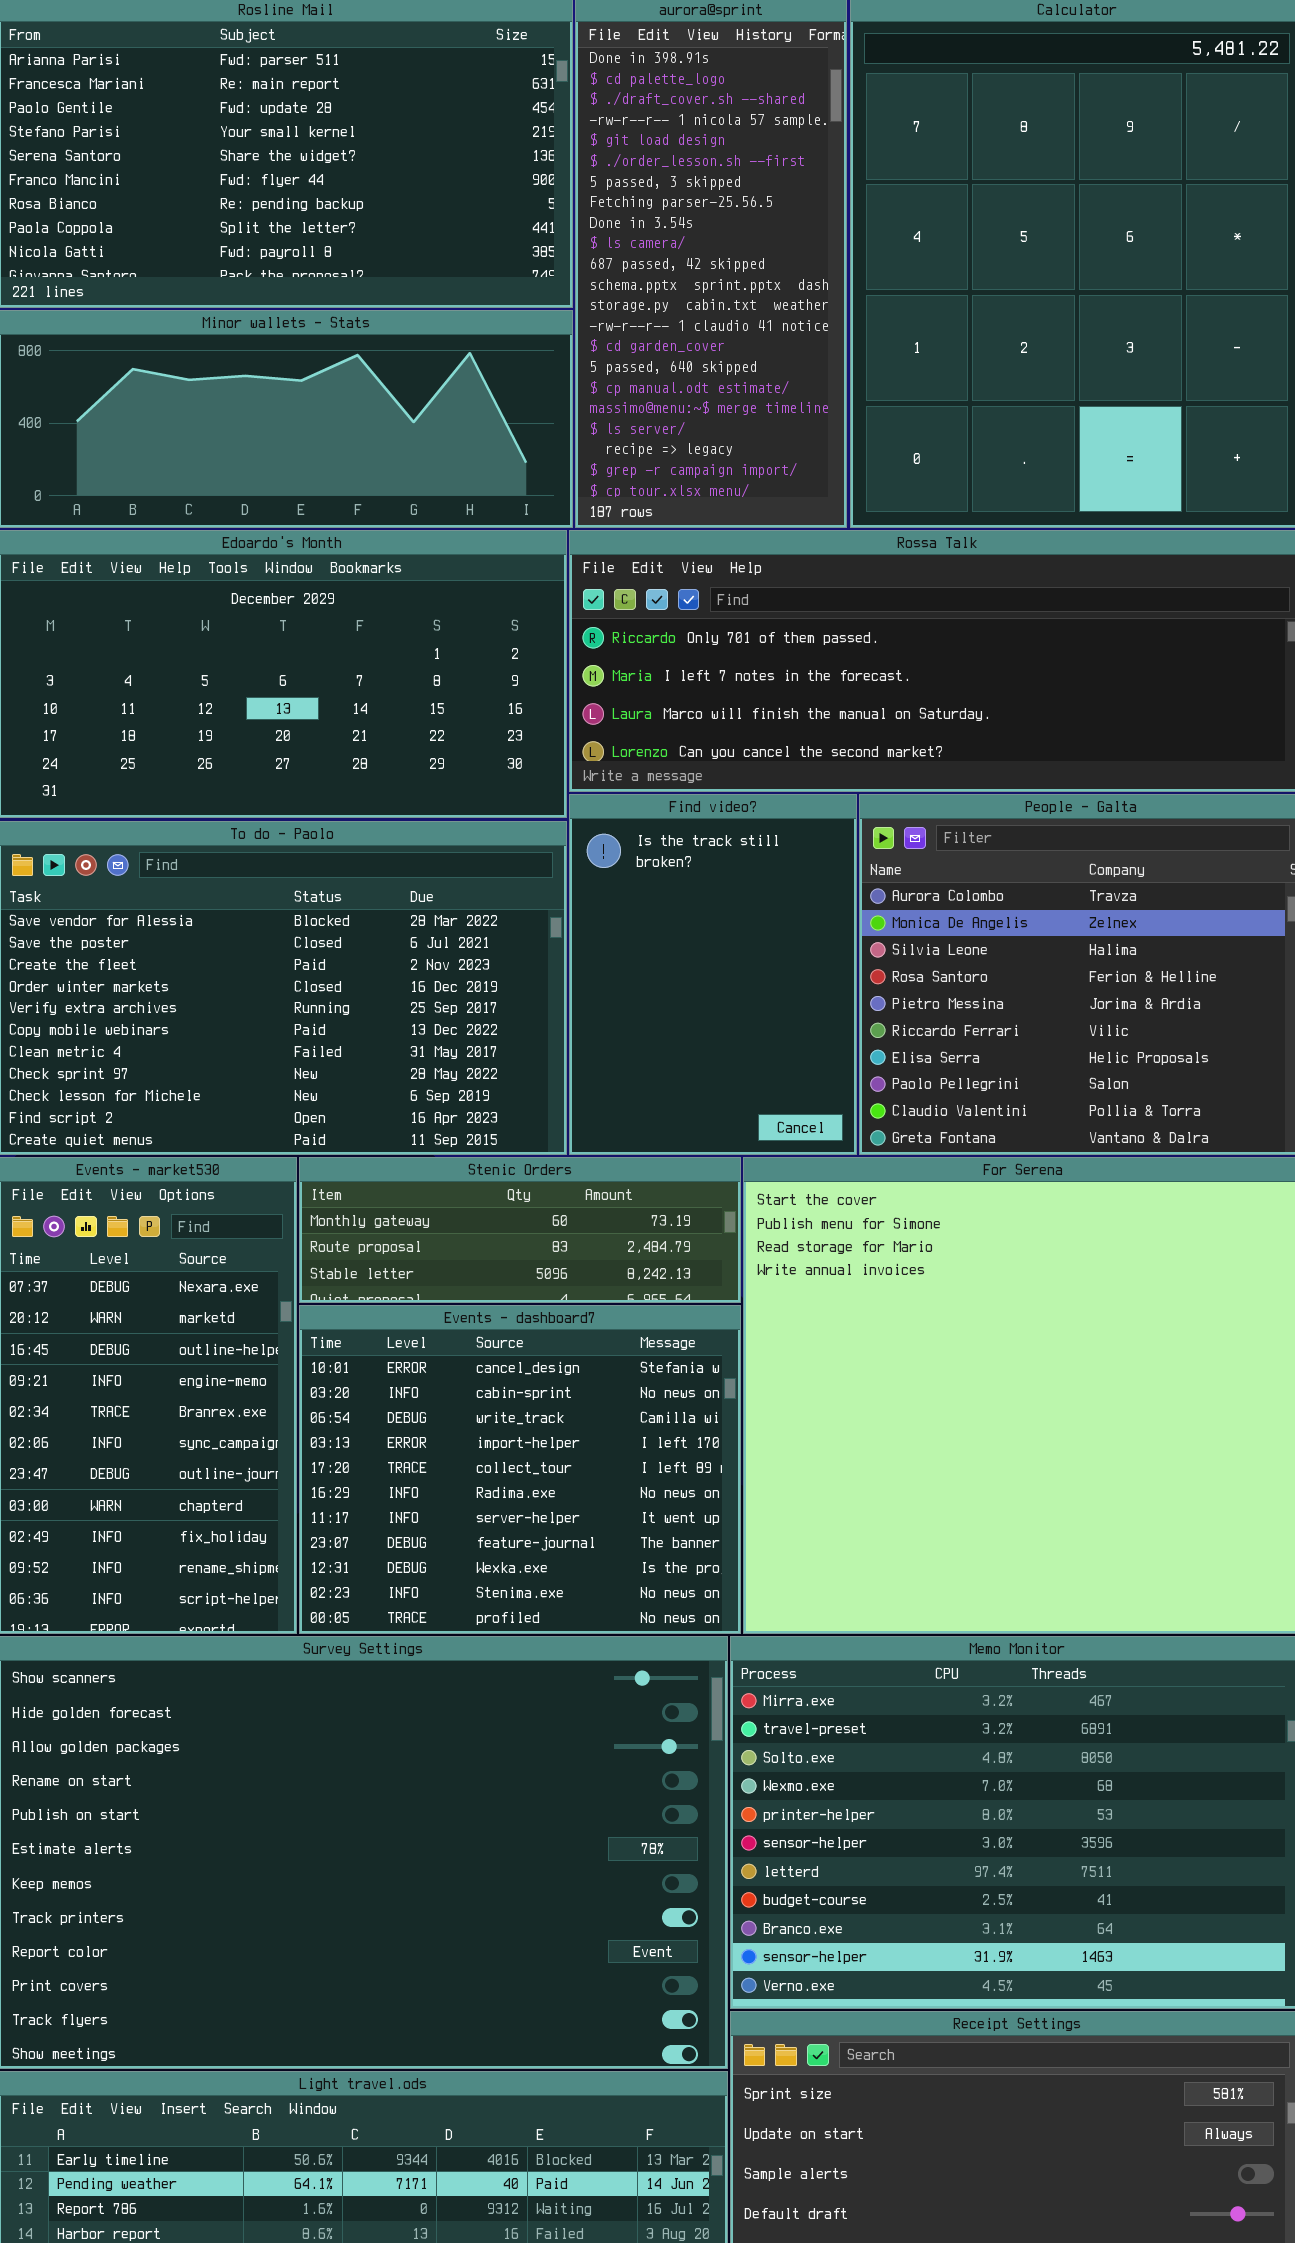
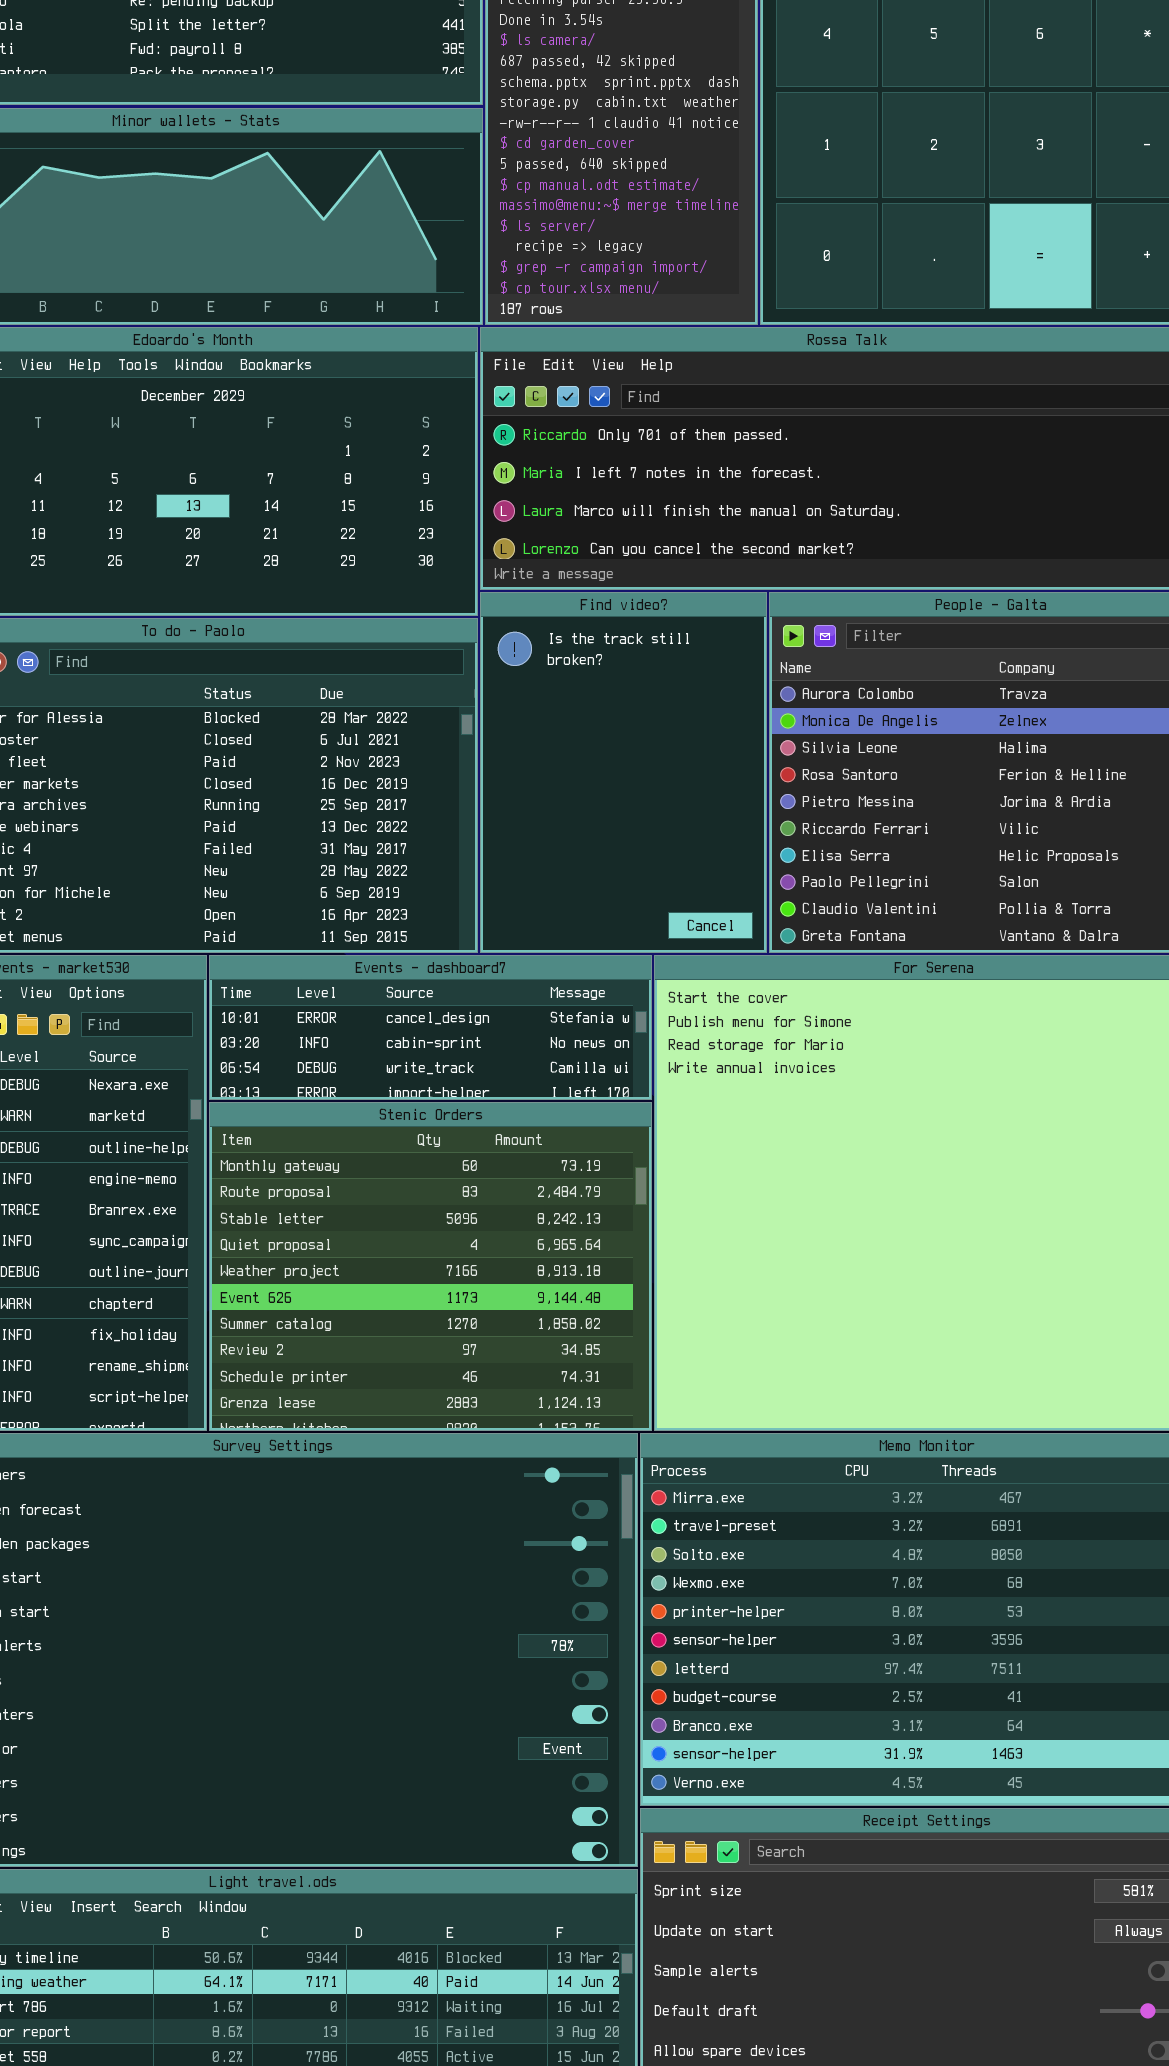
Stenic Orders: [299,1157,741,1303] -> [209,1102,652,1431], moved, resized
Events - dashboard7: [299,1305,741,1634] -> [209,955,652,1100], moved, resized

